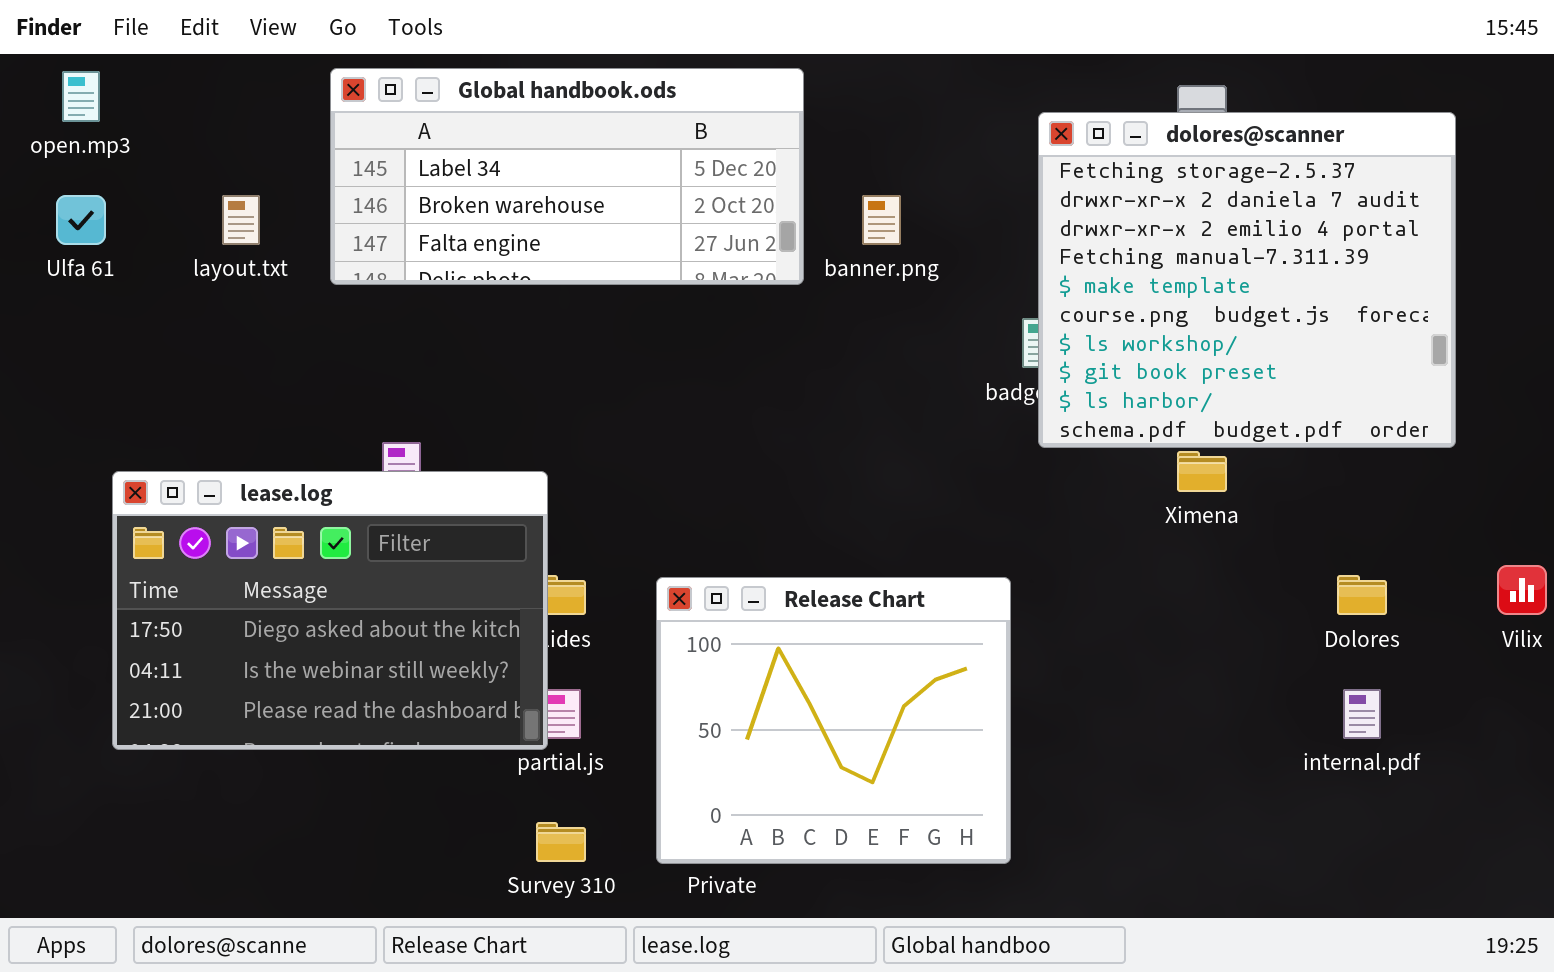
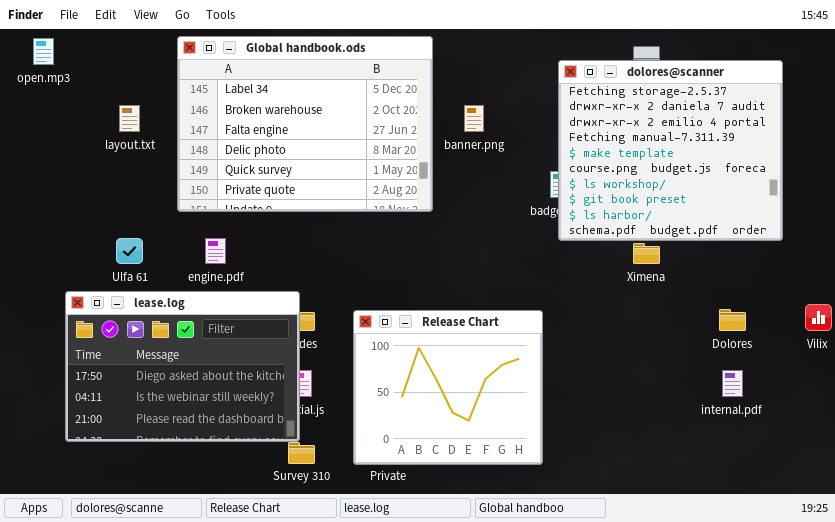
Global handbook.ods: [330,68,804,285] -> [177,36,433,212], resized
Ulfa 61: [56,195,106,245] -> [116,238,143,264], moved
lease.log: [112,471,548,750] -> [65,291,300,442], moved

